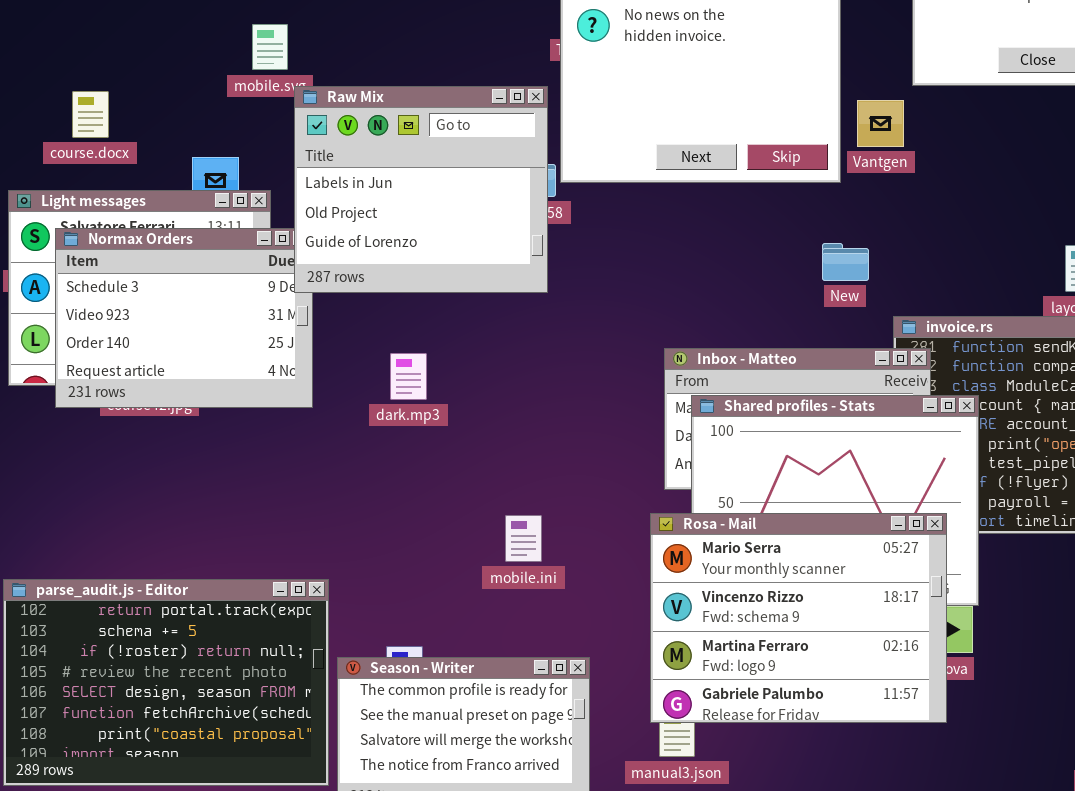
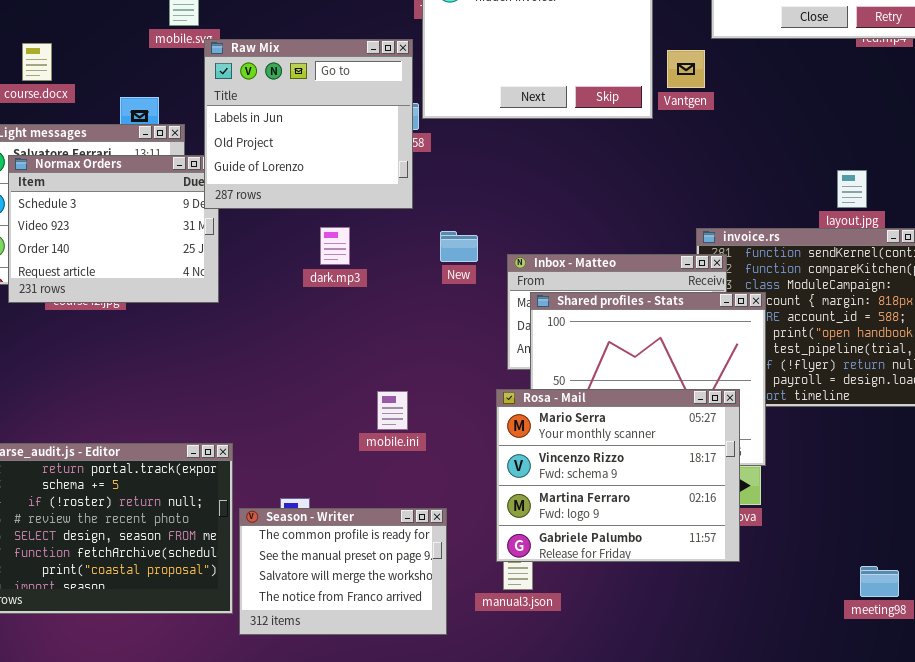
New: [822,243,869,281] -> [440,231,478,262], moved
dark.mp3: [390,353,427,400] -> [320,227,350,265], moved

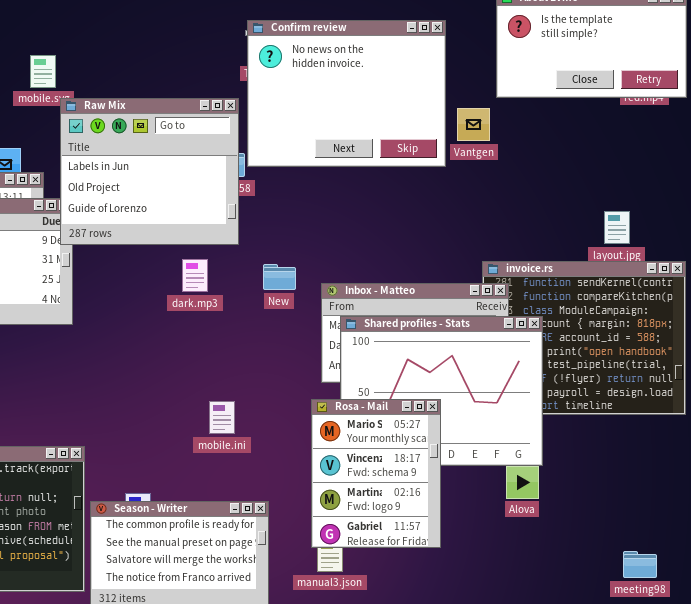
dark.mp3: [320,227,350,265] -> [182,259,208,292], moved
Rosa - Mail: [496,389,740,562] -> [311,399,441,548], resized

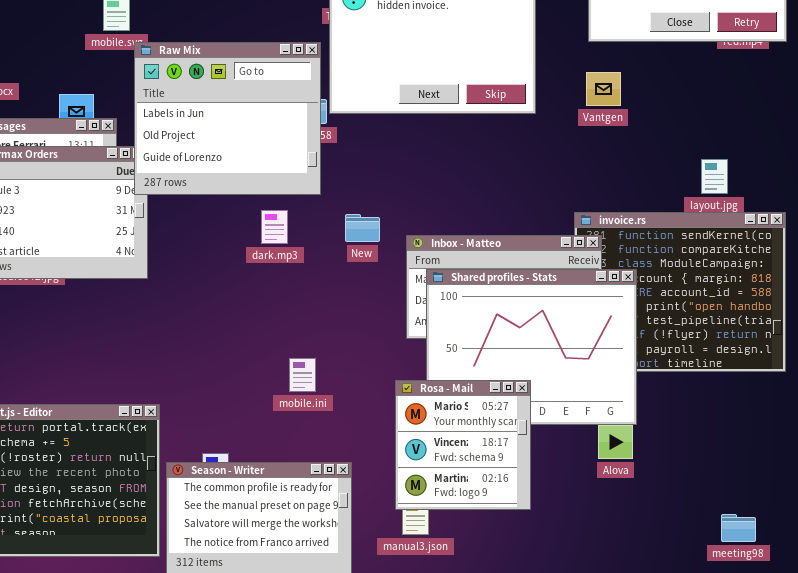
Vantgen: [457,108,490,141] -> [586,72,621,106], moved
Rosa - Mail: [311,399,441,548] -> [395,380,531,510], resized

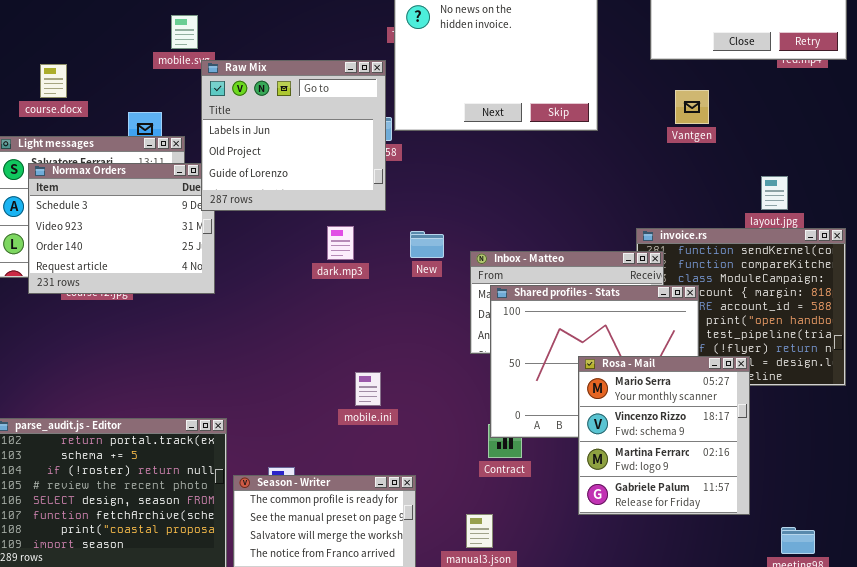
Vantgen: [586,72,621,106] -> [675,90,709,124], moved
Rosa - Mail: [395,380,531,510] -> [578,356,750,515], moved, resized

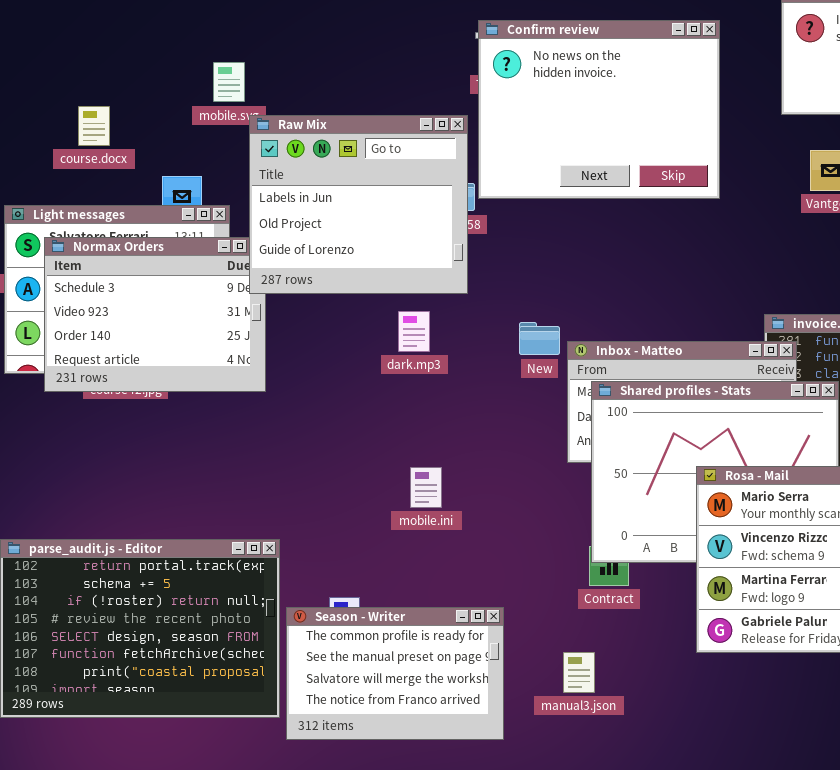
course.docx: [40,64,67,98] -> [78,106,110,146], moved
New: [410,231,444,258] -> [519,322,560,355], moved
mobile.ini: [355,372,381,406] -> [410,467,442,508], moved

